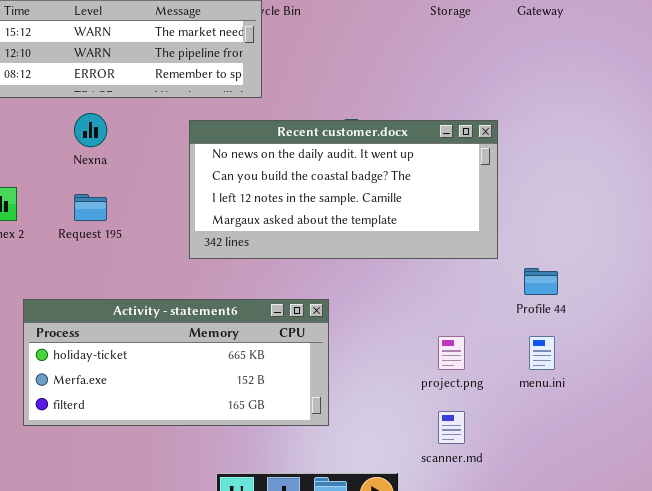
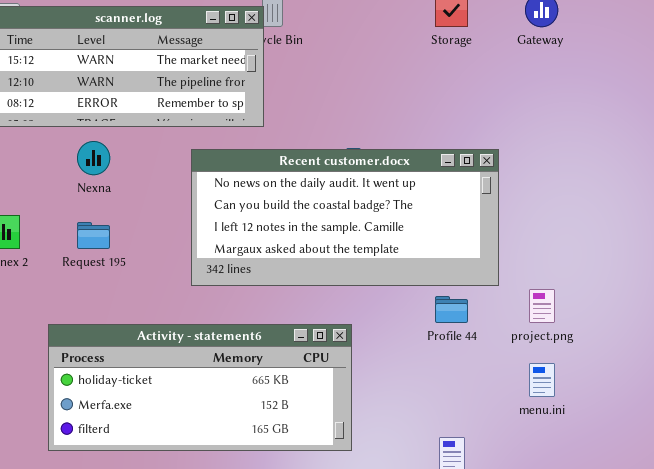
Profile 44: [524,268,558,295] -> [435,296,468,323], moved
Activity - statement6: [23,299,329,426] -> [48,324,352,451], moved
project.png: [438,336,465,370] -> [529,289,555,323], moved

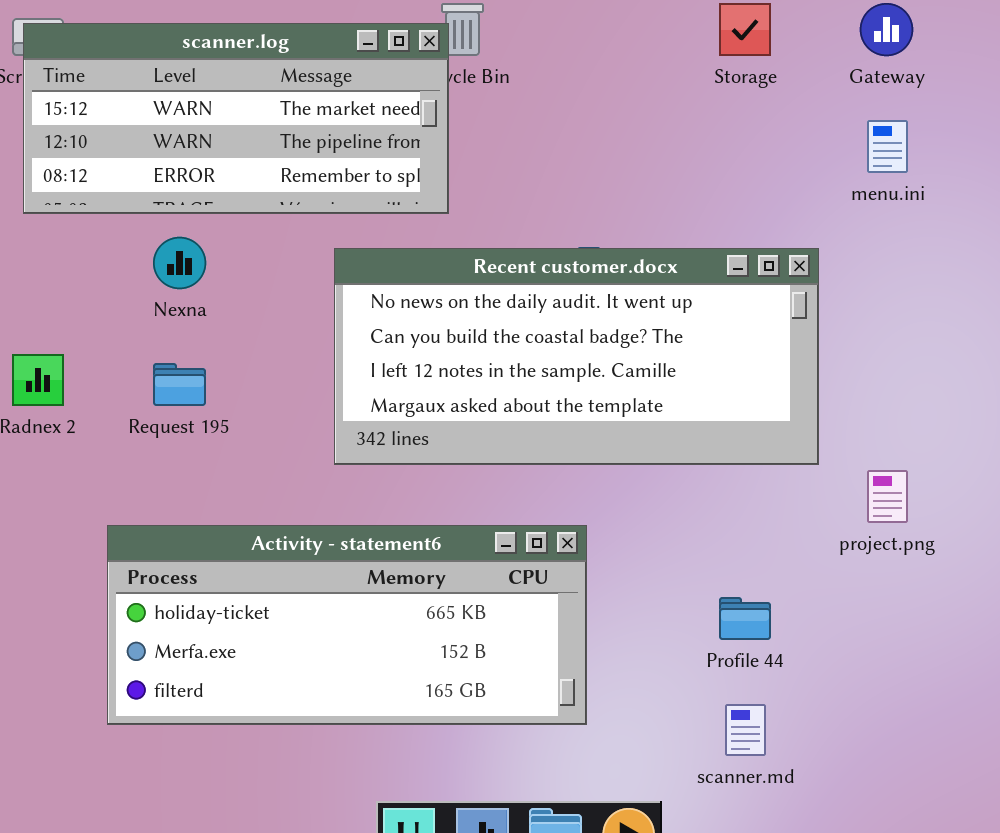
Profile 44: [435,296,468,323] -> [719,597,771,640], moved
menu.ini: [529,363,555,397] -> [867,120,908,173], moved

